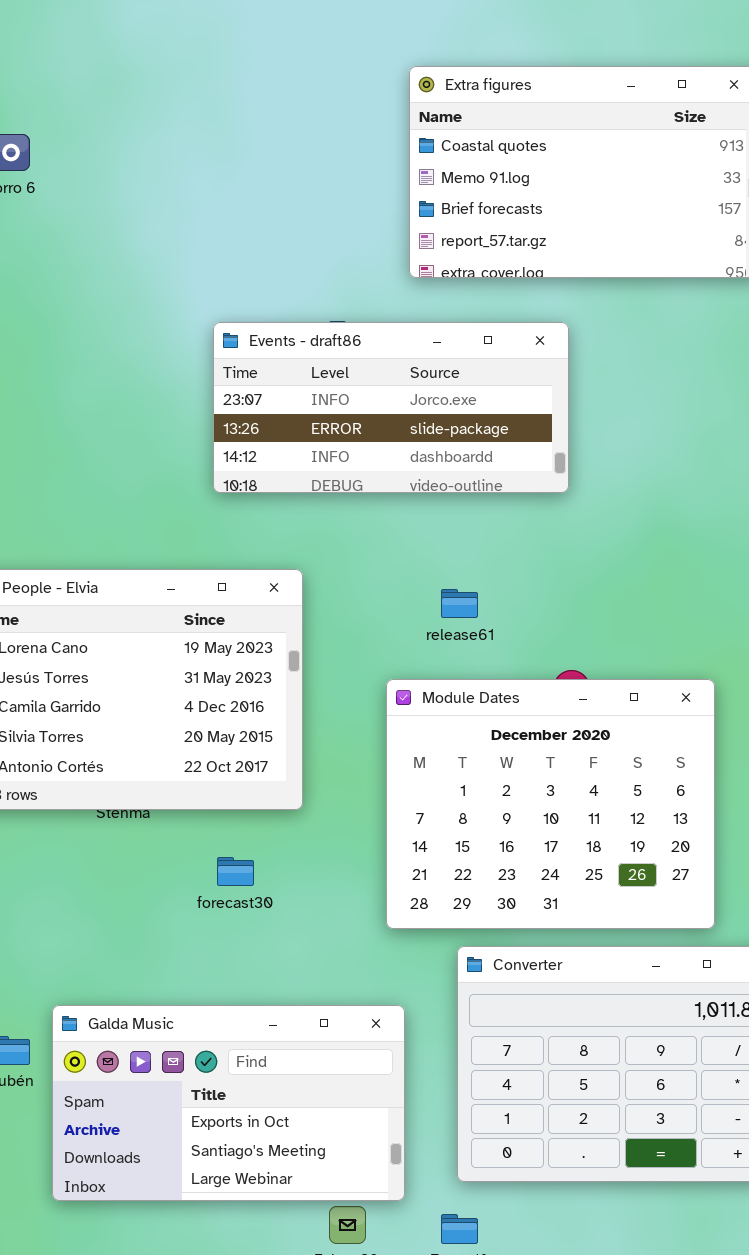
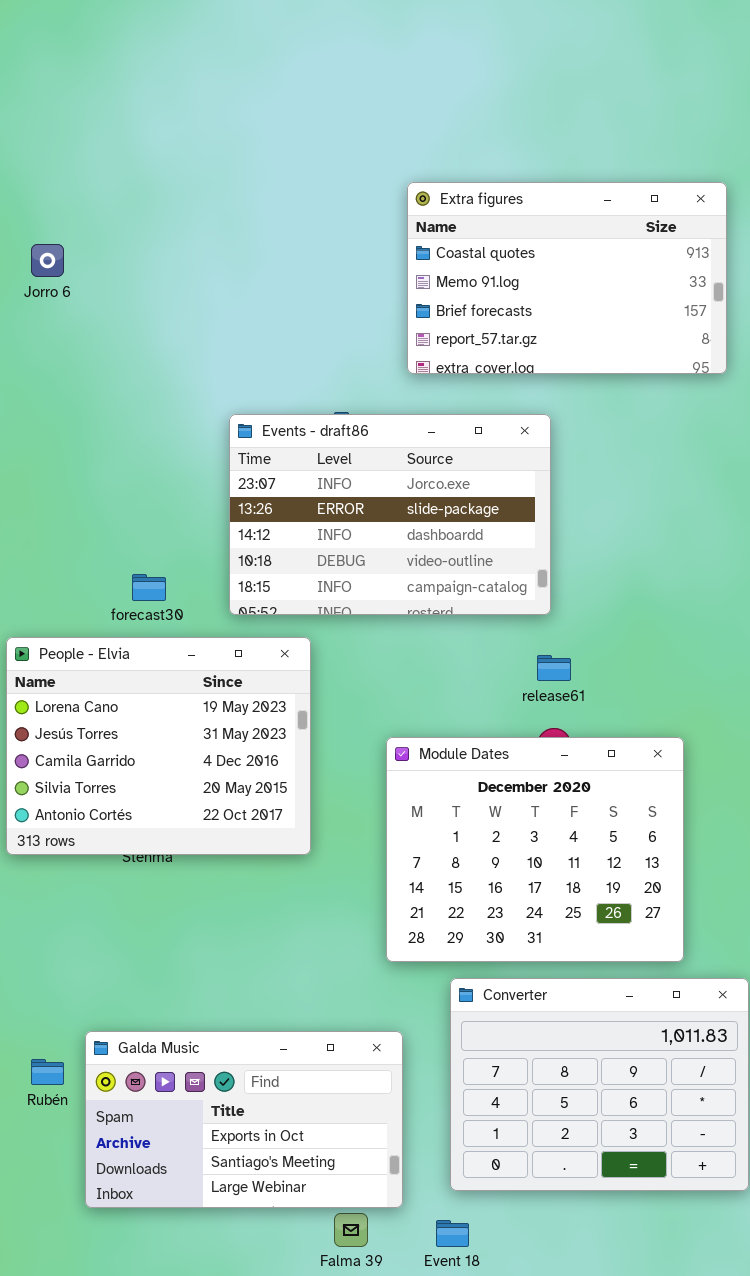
Events - draft86: [213,322,569,493] -> [229,414,551,615], resized
release61: [441,589,478,618] -> [537,655,571,681], moved
forecast30: [217,857,254,886] -> [132,574,166,601], moved

